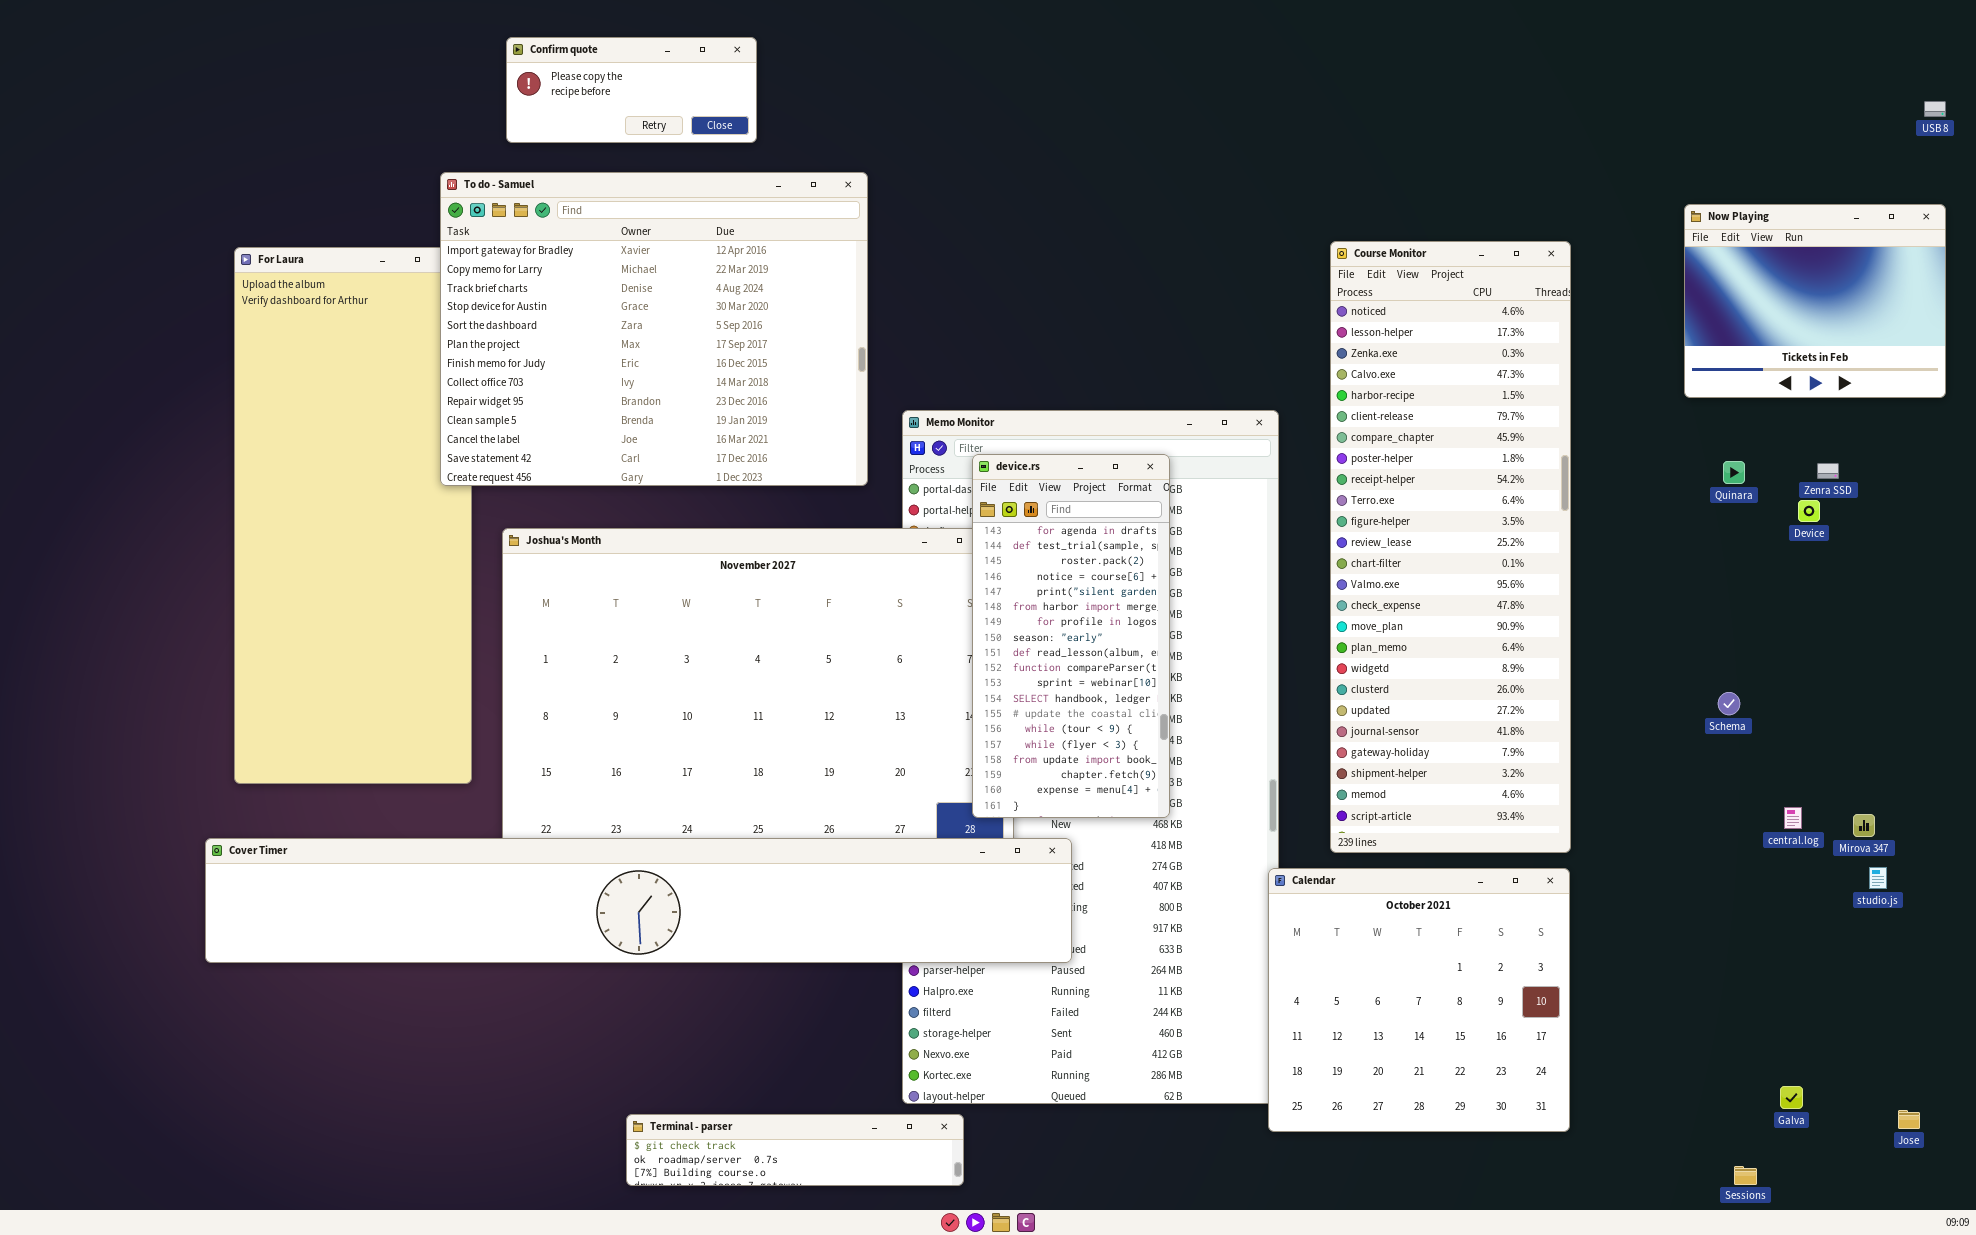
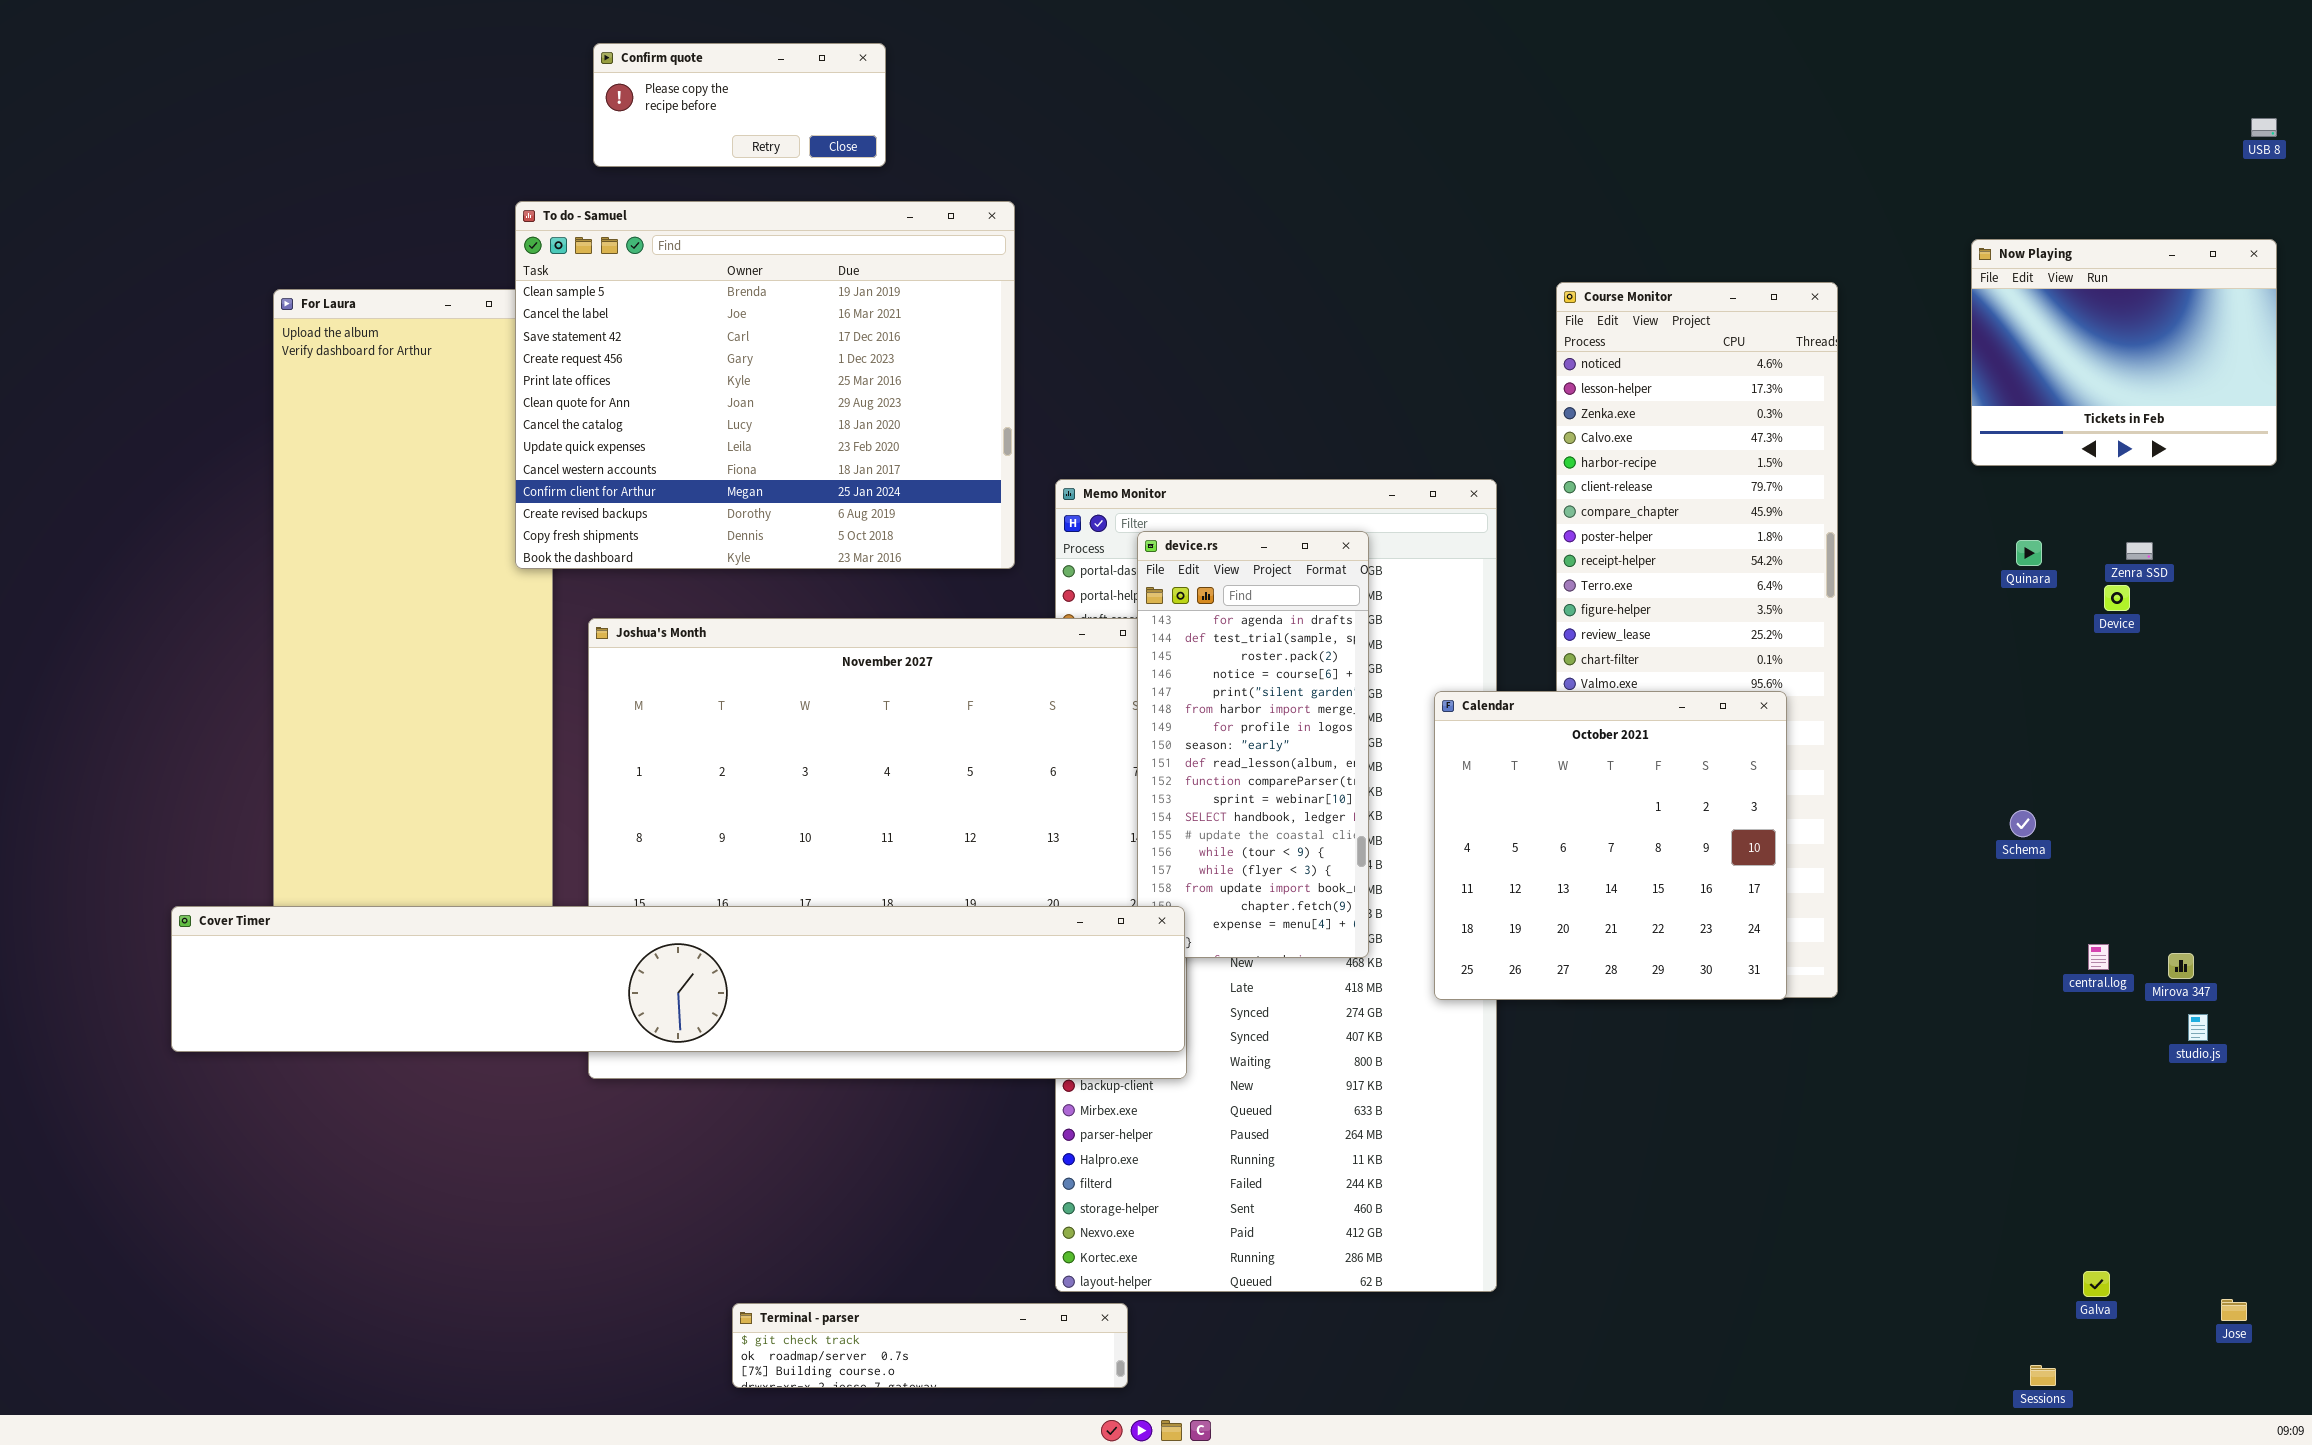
To do - Samuel: [440,172,868,486] -> [515,201,1015,569], scrolled down 9 rows
Cover Timer: [205,838,1072,963] -> [171,906,1185,1052], moved
Calendar: [1268,868,1570,1132] -> [1434,691,1787,1000], moved

